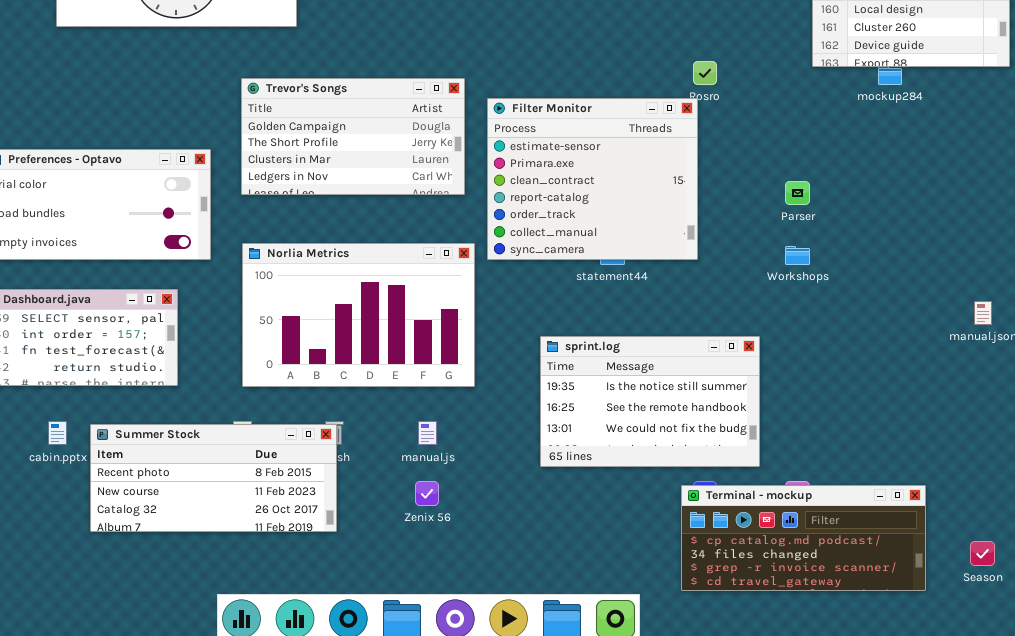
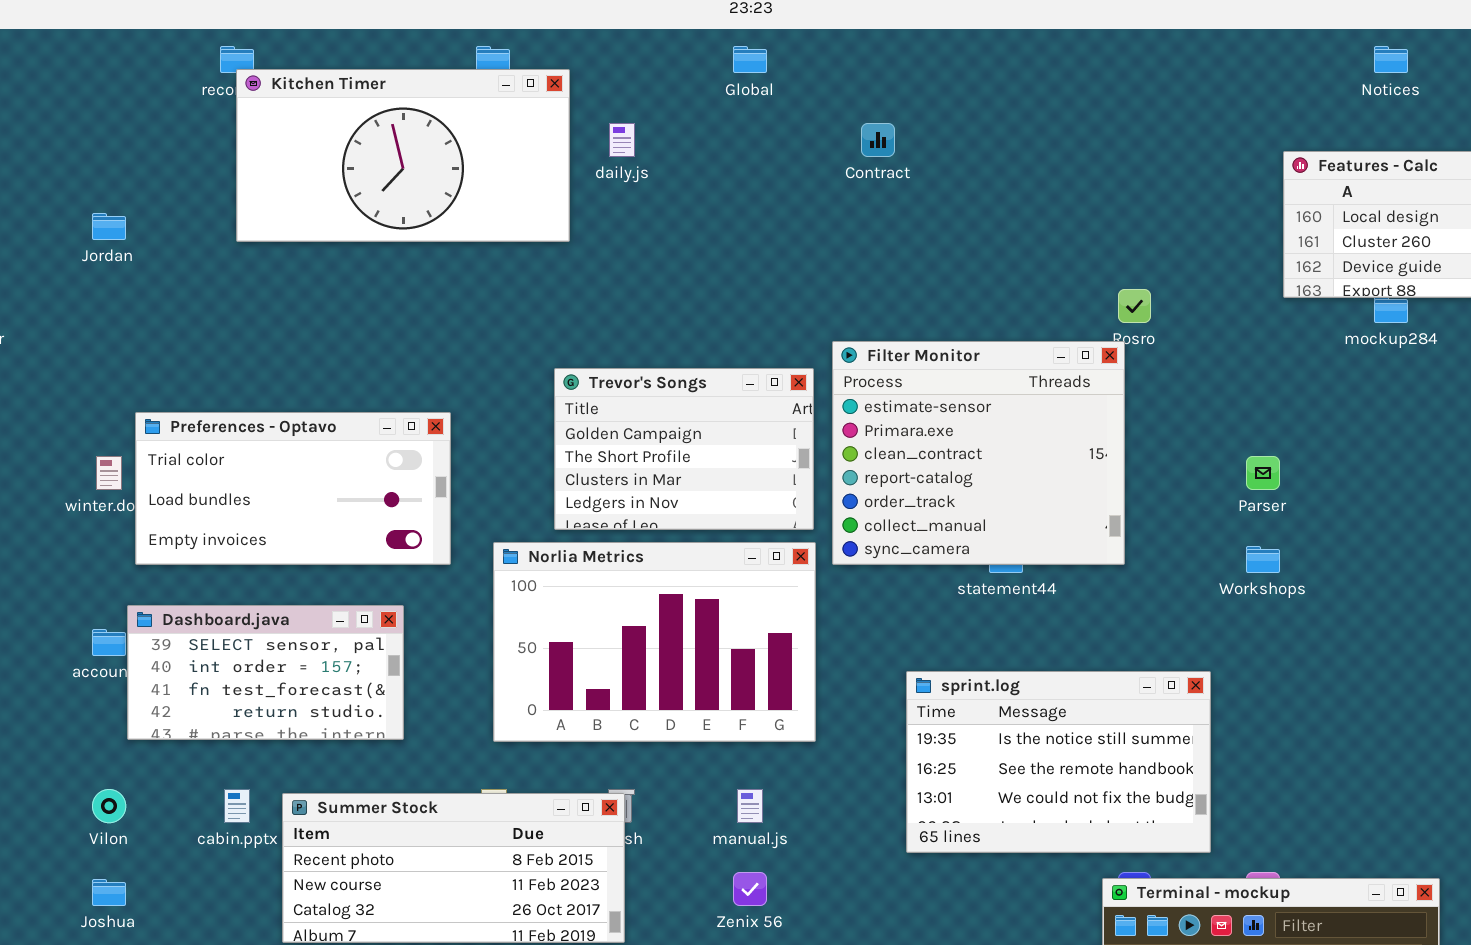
Trevor's Songs: [241,78,465,195] -> [554,368,814,530], moved, resized

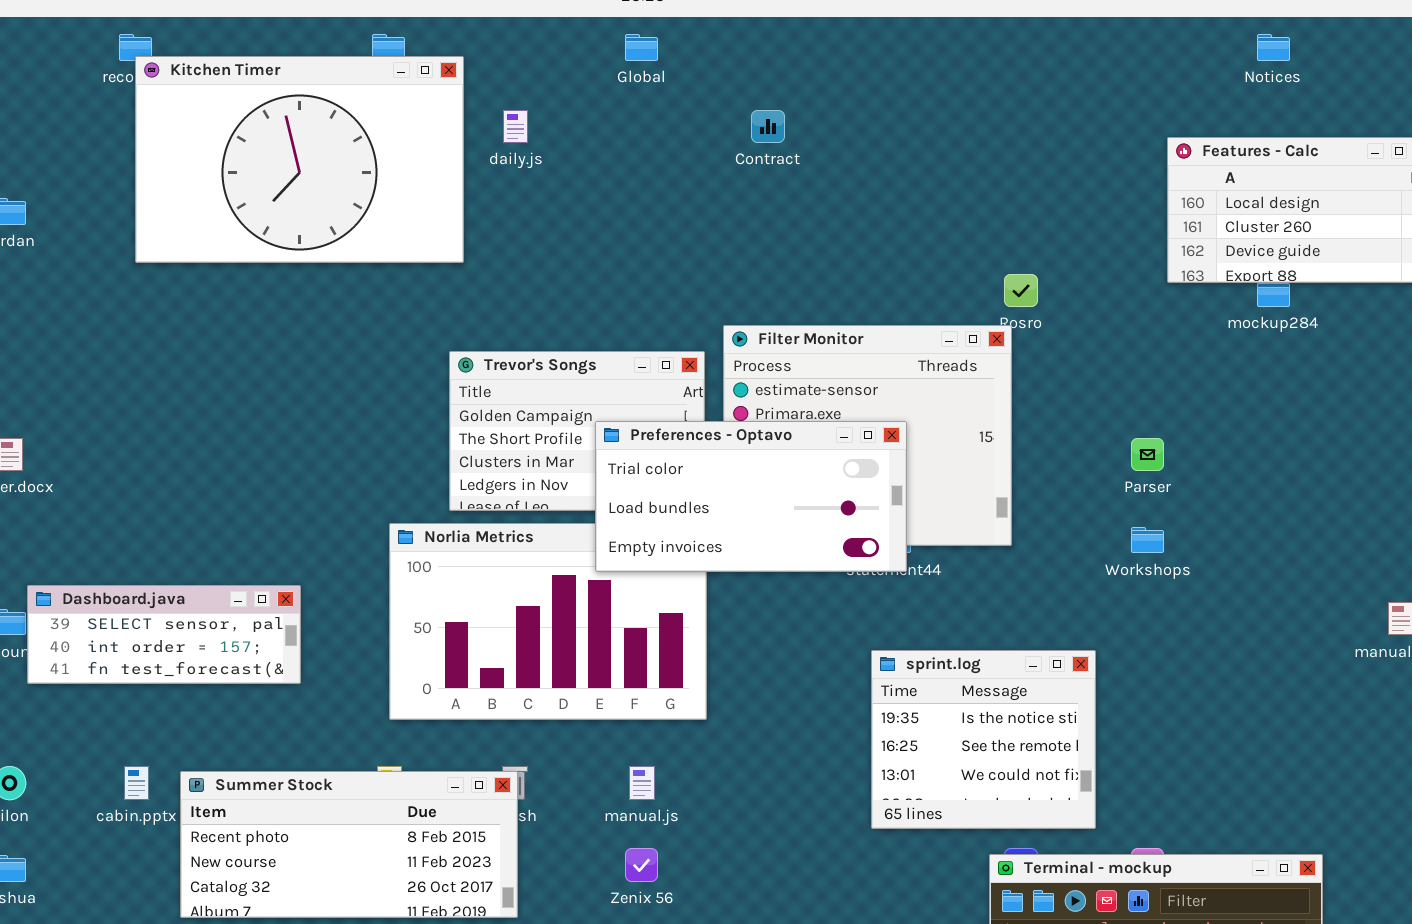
Kitchen Timer: [236,69,570,242] -> [135,56,464,263], resized
Preferences - Optavo: [135,412,451,565] -> [595,421,907,572], moved
Dashboard.java: [127,605,404,740] -> [27,585,301,684], resized
sprint.log: [906,671,1211,853] -> [871,650,1096,829], resized

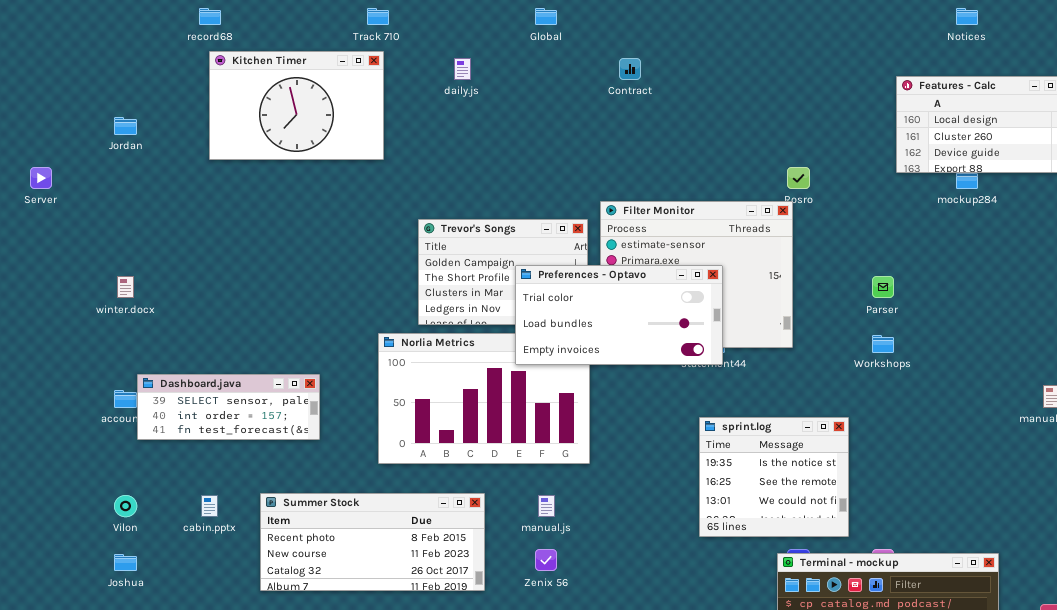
Kitchen Timer: [135,56,464,263] -> [209,51,384,160], resized
Summer Stock: [180,771,518,918] -> [260,493,485,591], moved

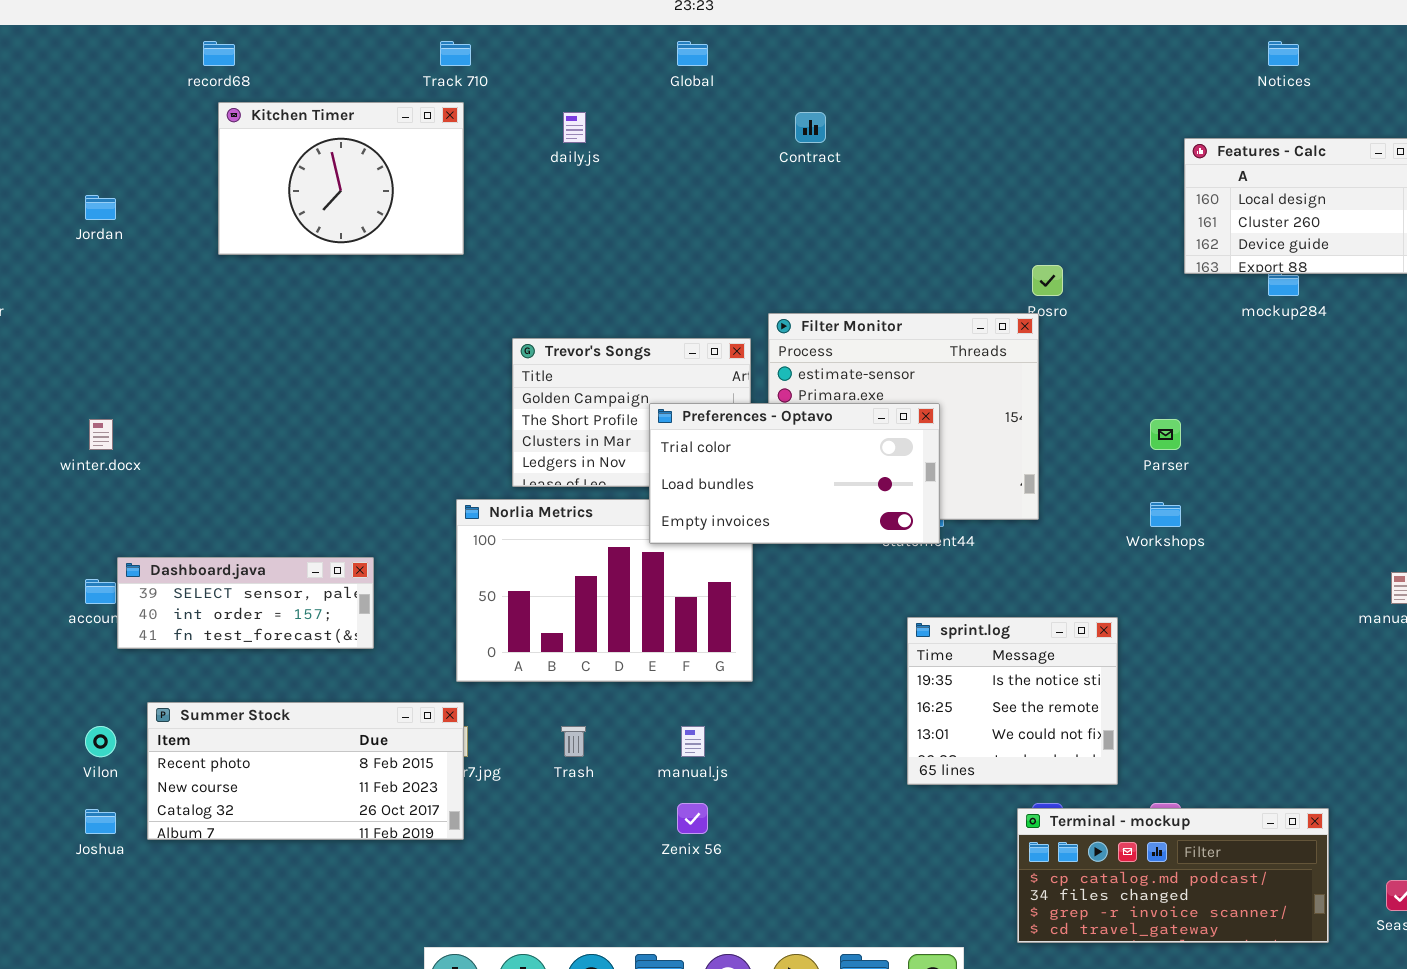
Summer Stock: [260,493,485,591] -> [147,702,464,840], moved

